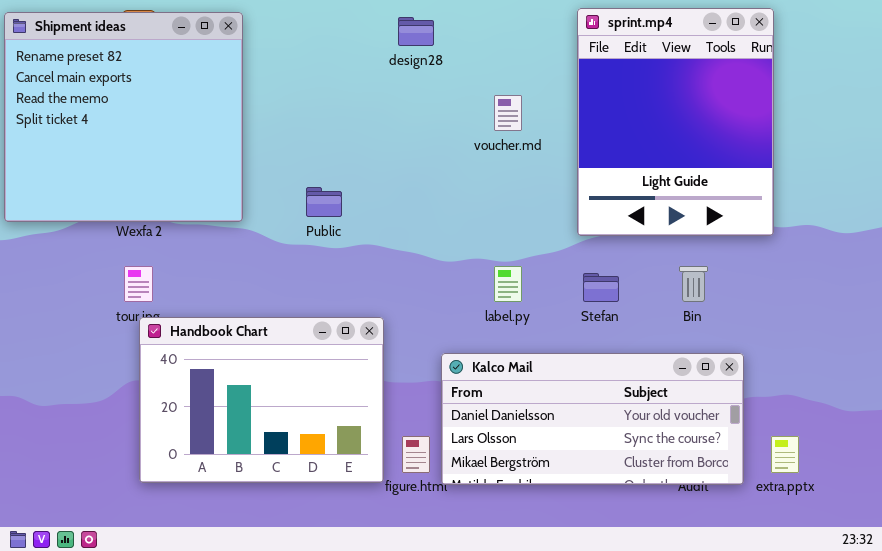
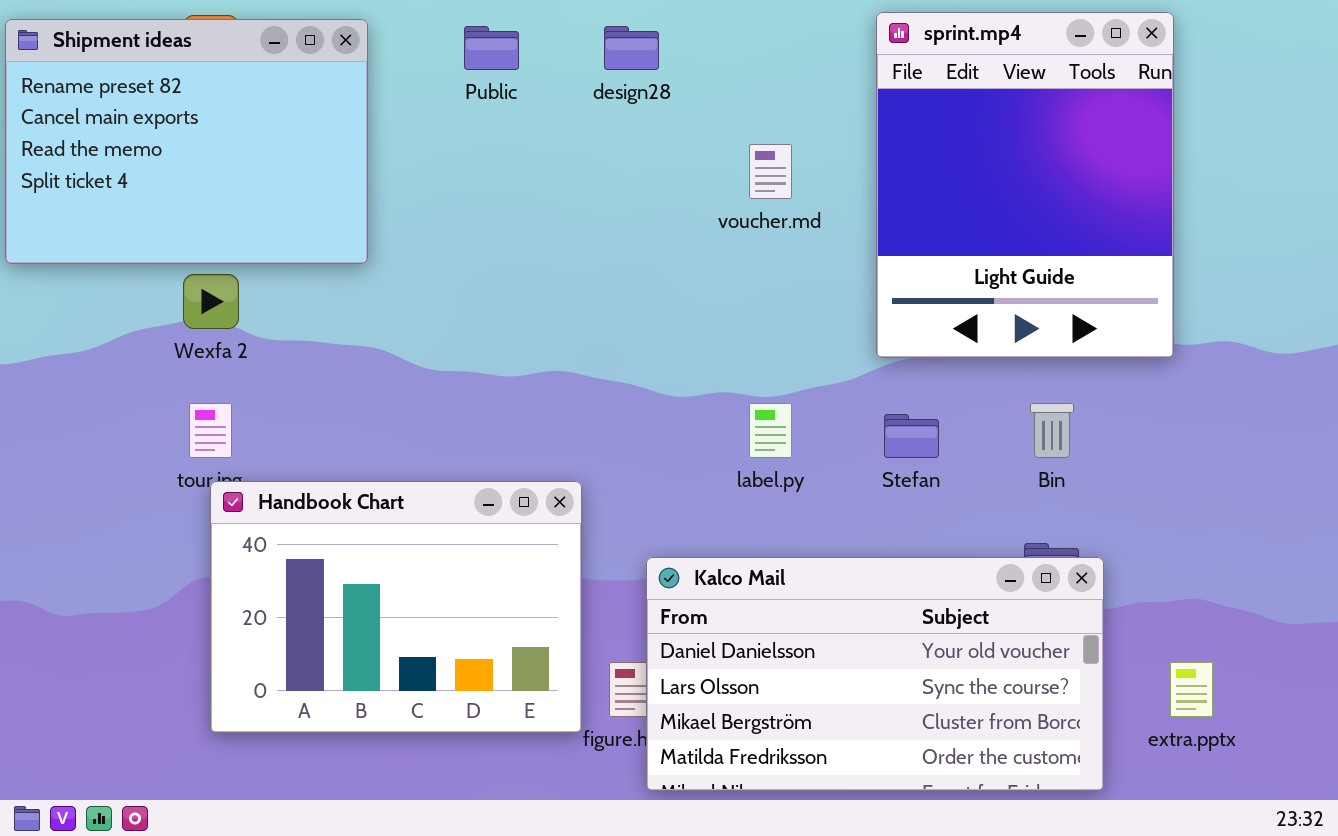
Shipment ideas: [4,12,243,222] -> [5,19,368,264], resized
Public: [306,187,342,217] -> [464,26,519,70], moved
Kalco Mail: [441,353,744,485] -> [646,557,1104,791], moved, resized

